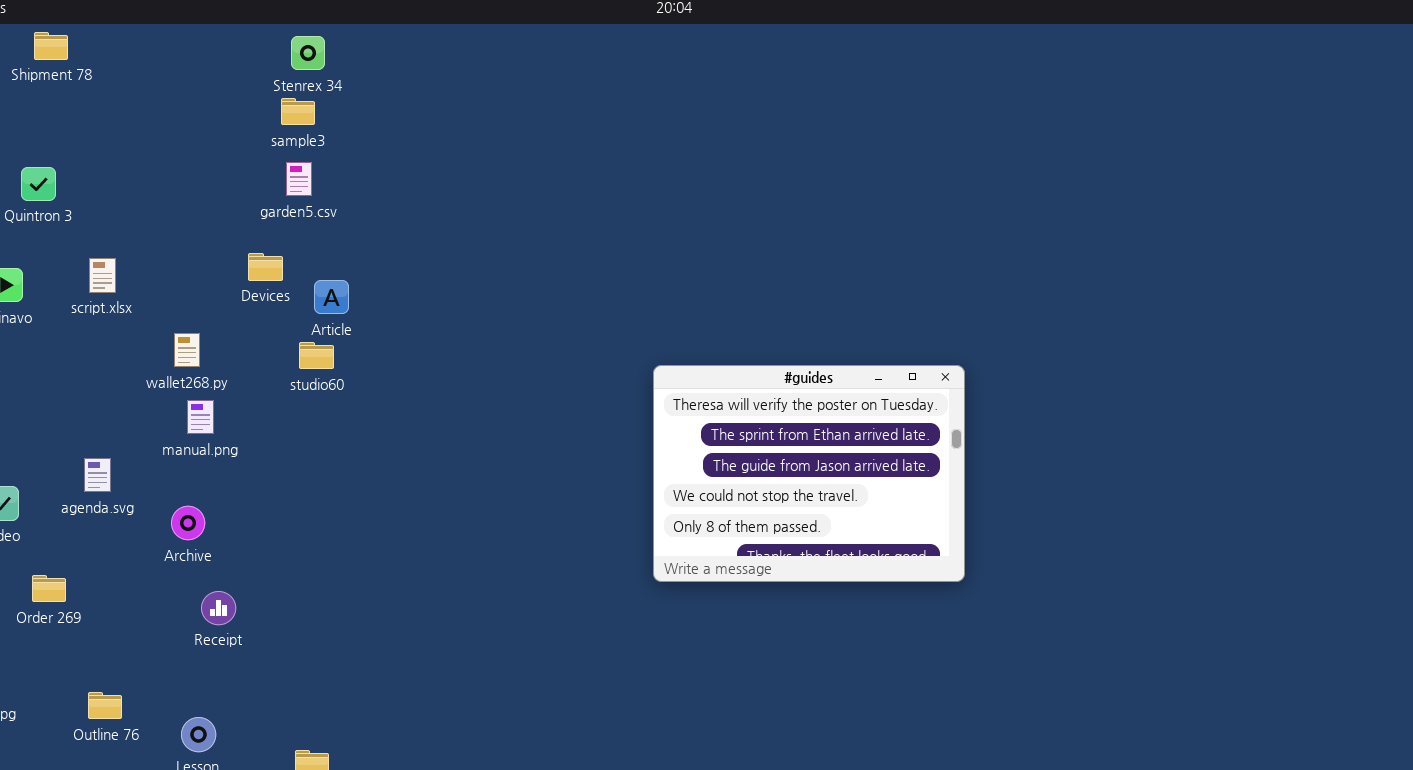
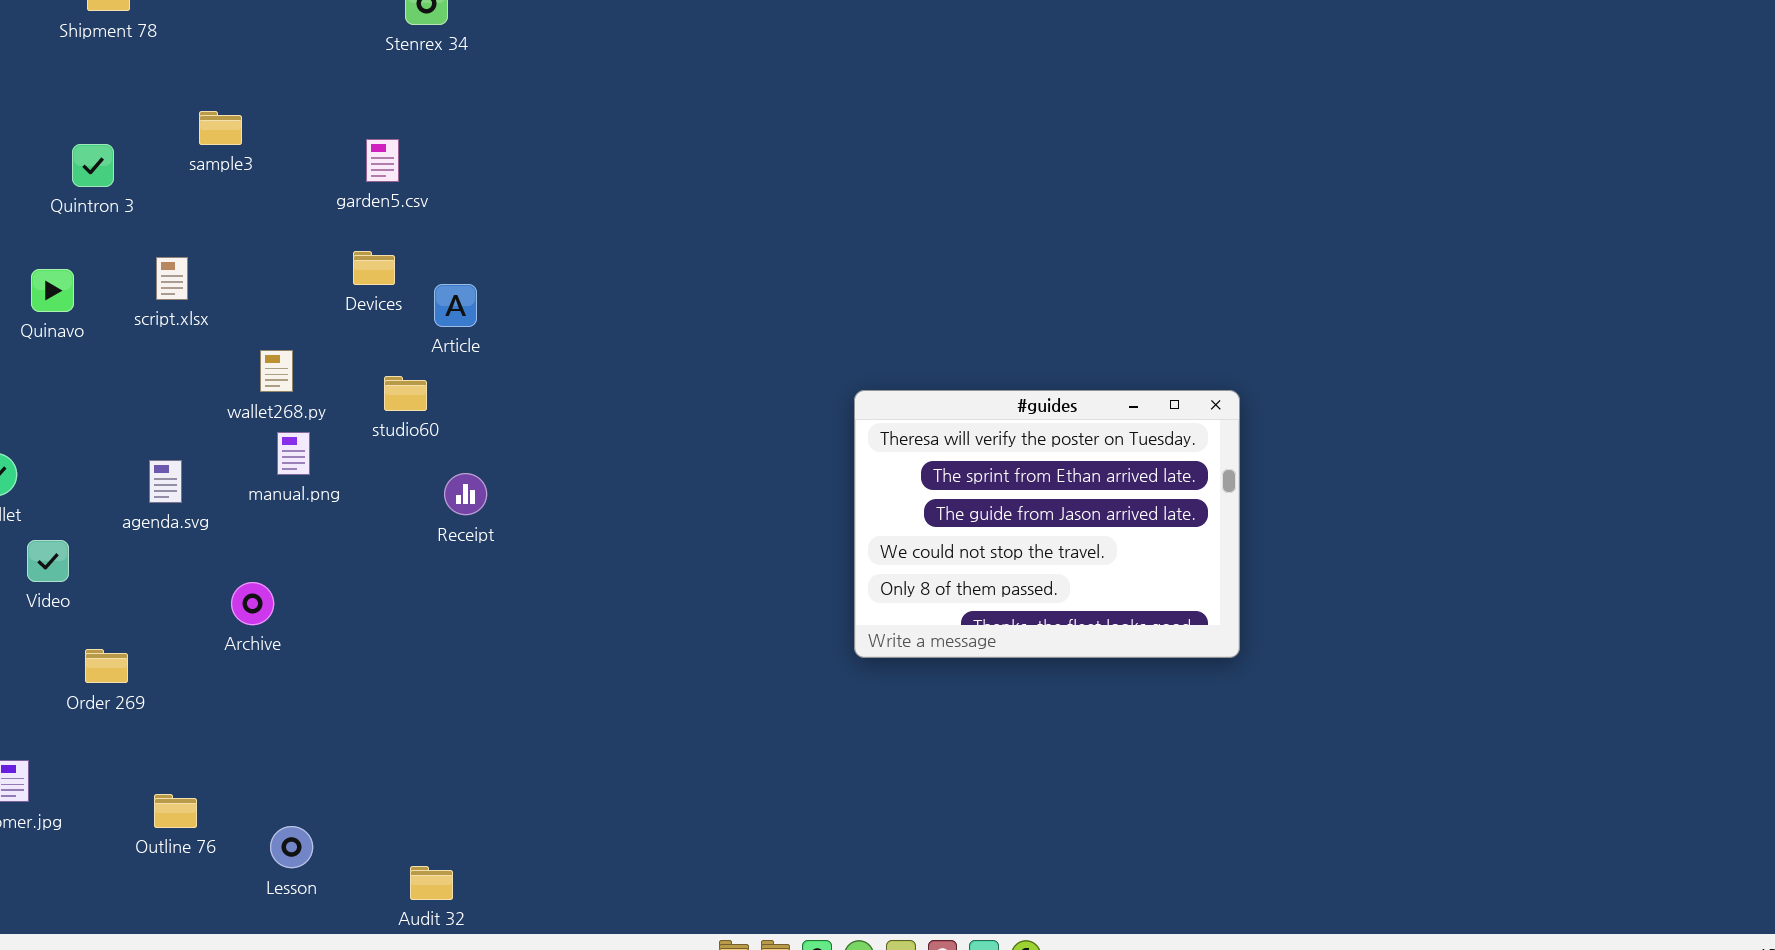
sample3: [281,98,315,125] -> [199,111,242,145], moved
garden5.csv: [286,162,312,196] -> [366,139,399,182], moved
studio60: [299,342,334,369] -> [384,376,427,411], moved
agenda.svg: [84,458,111,492] -> [149,460,182,503], moved
Archive: [171,506,205,540] -> [231,582,274,625], moved
Receipt: [201,591,236,625] -> [444,473,487,515], moved

